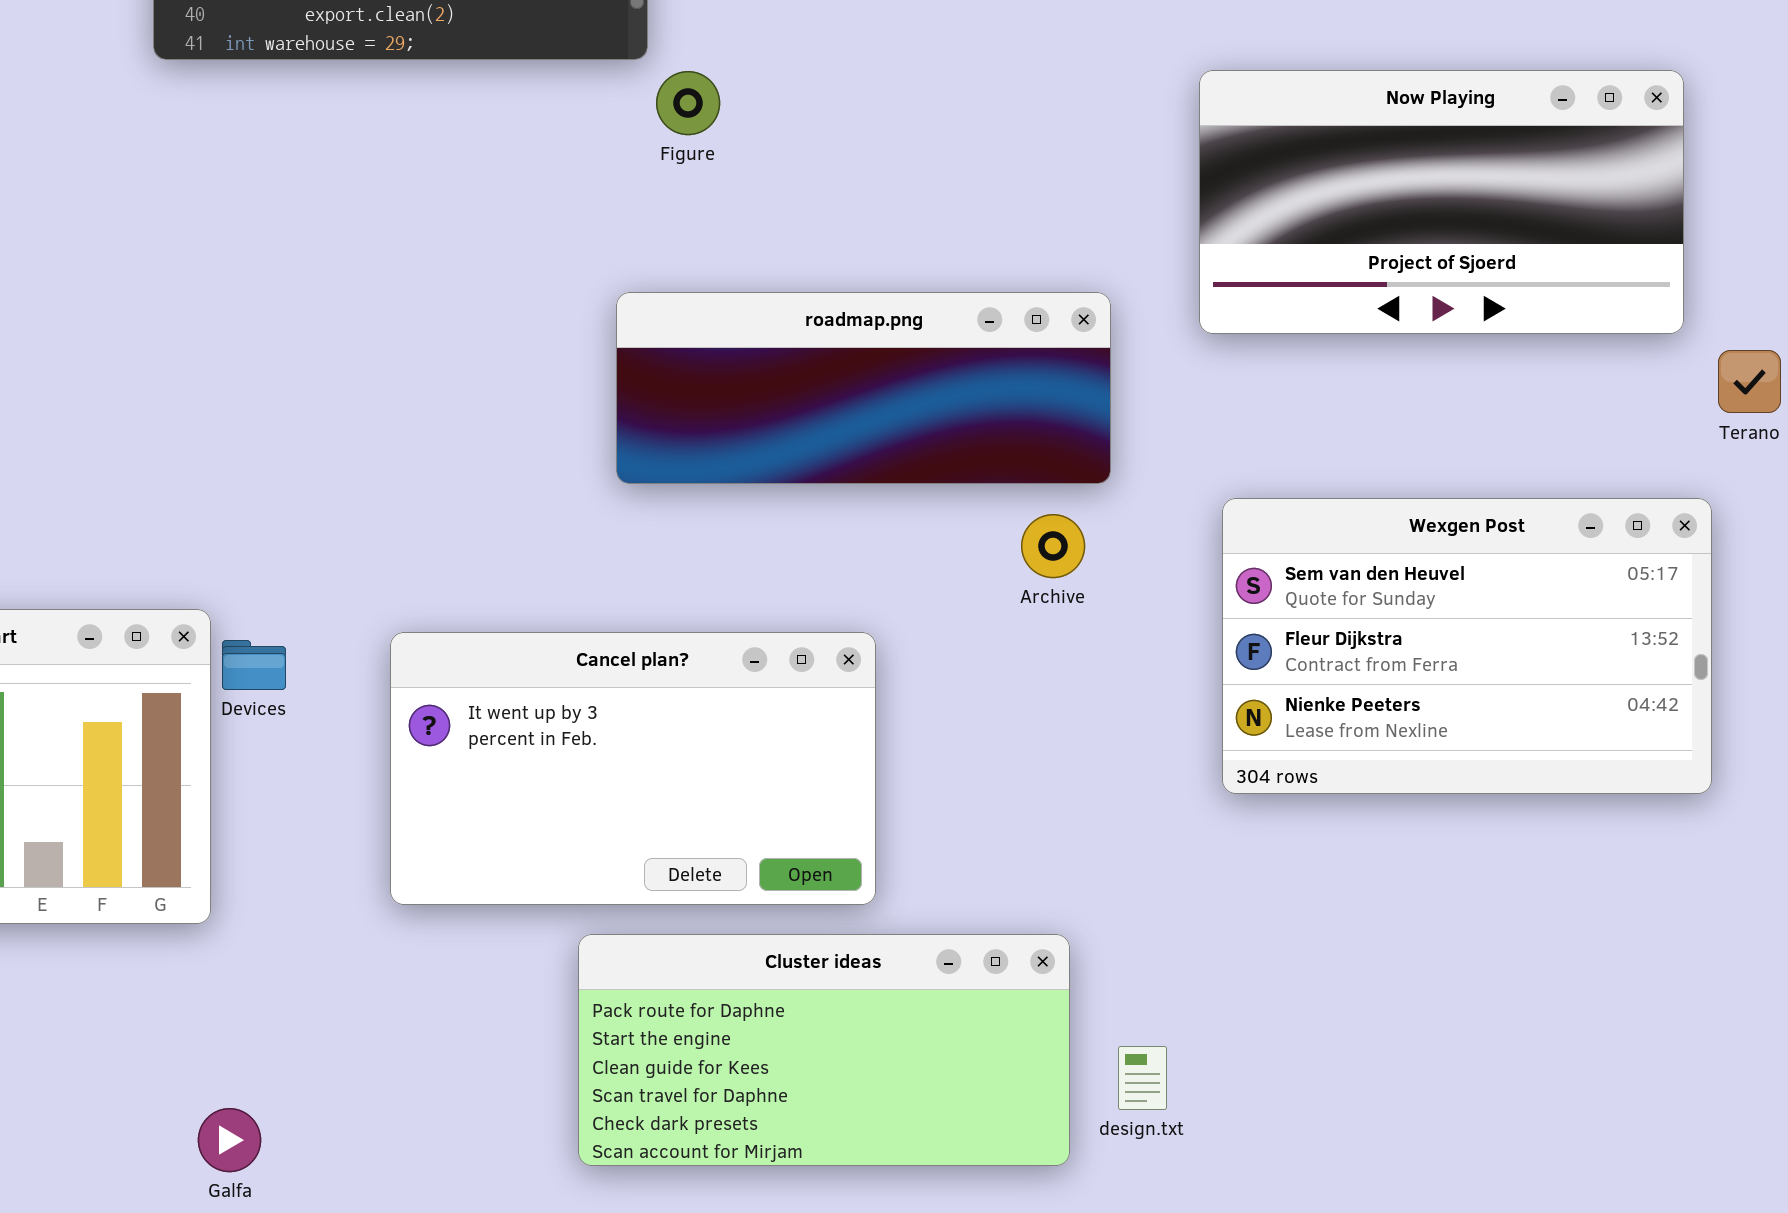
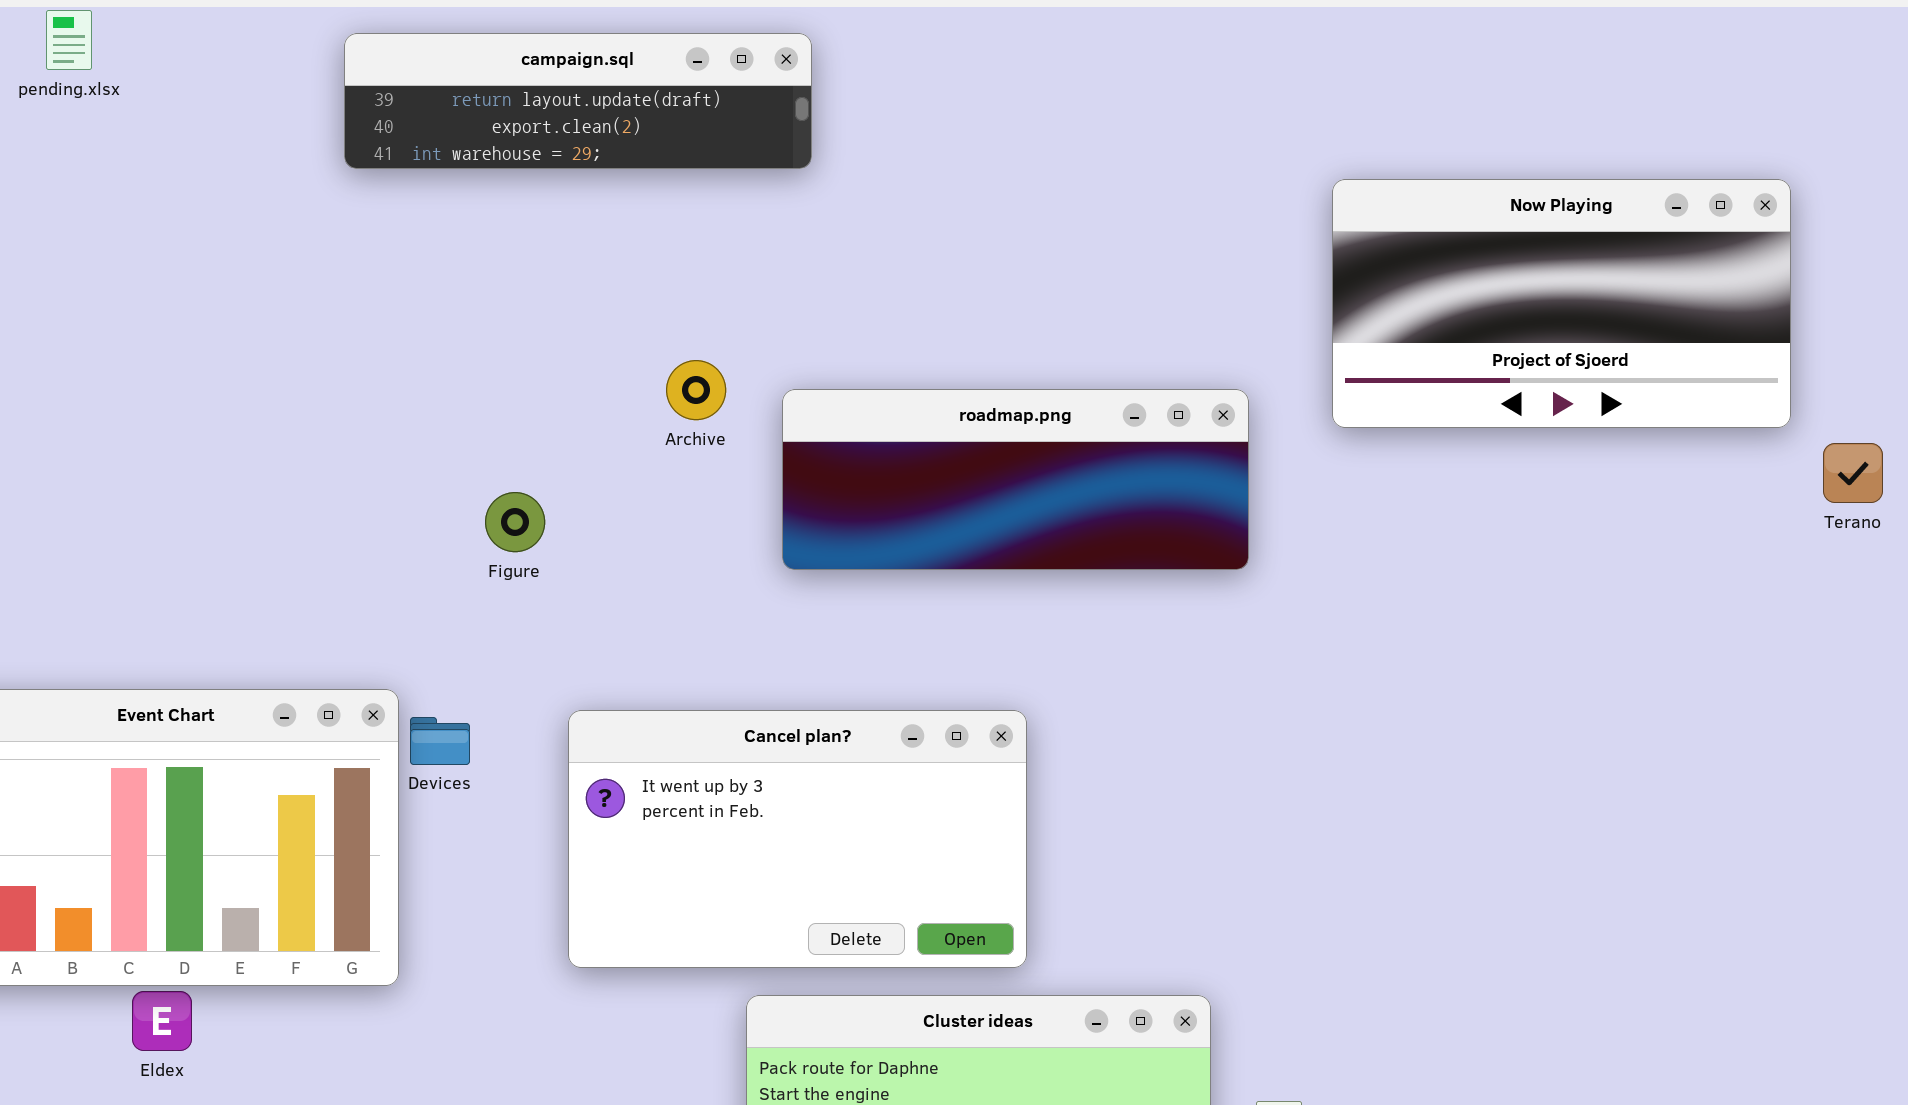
Figure: [656,71,720,135] -> [485,492,545,552], moved
Wexgen Post: [1222,498,1712,794] -> none, closed
Archive: [1021,514,1085,578] -> [666,360,726,420], moved

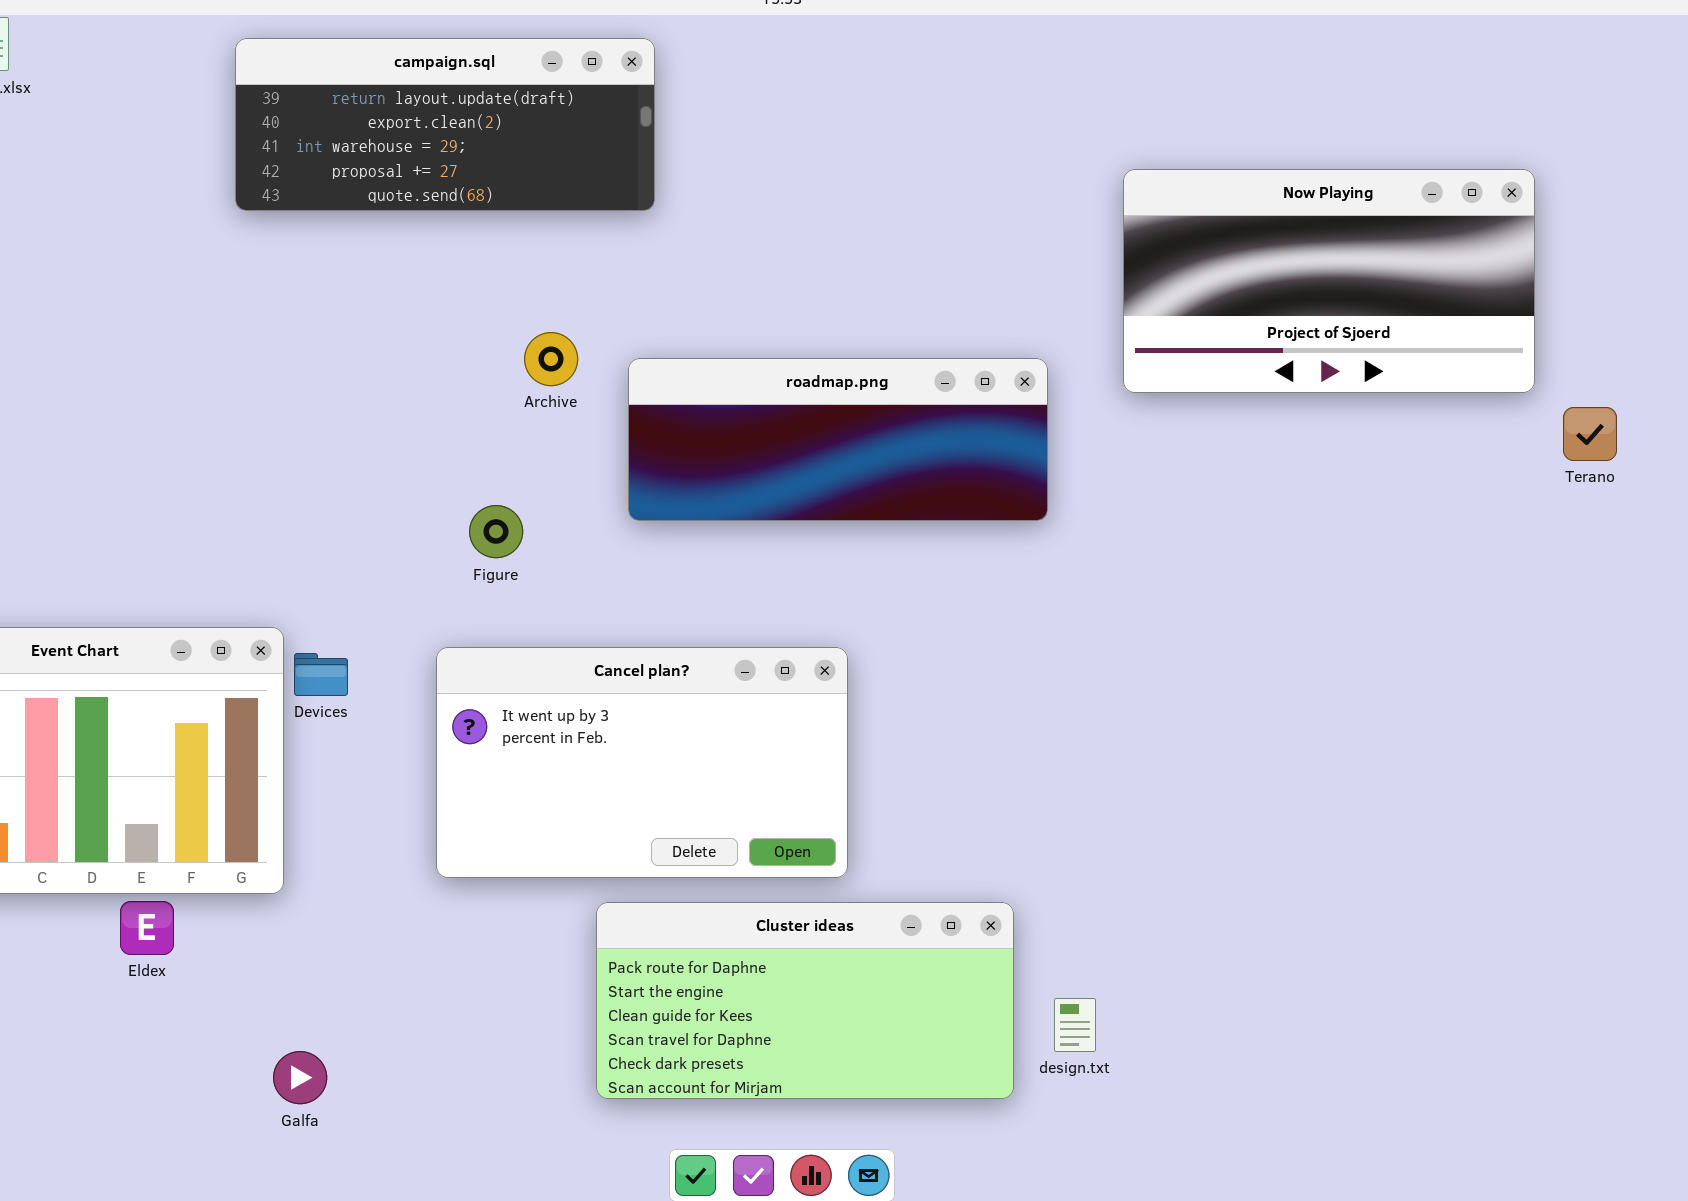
campaign.sql: [344,33,812,169] -> [235,38,655,211], resized
Figure: [485,492,545,552] -> [469,505,523,558], moved
Eldex: [132,991,192,1051] -> [120,901,174,955], moved

